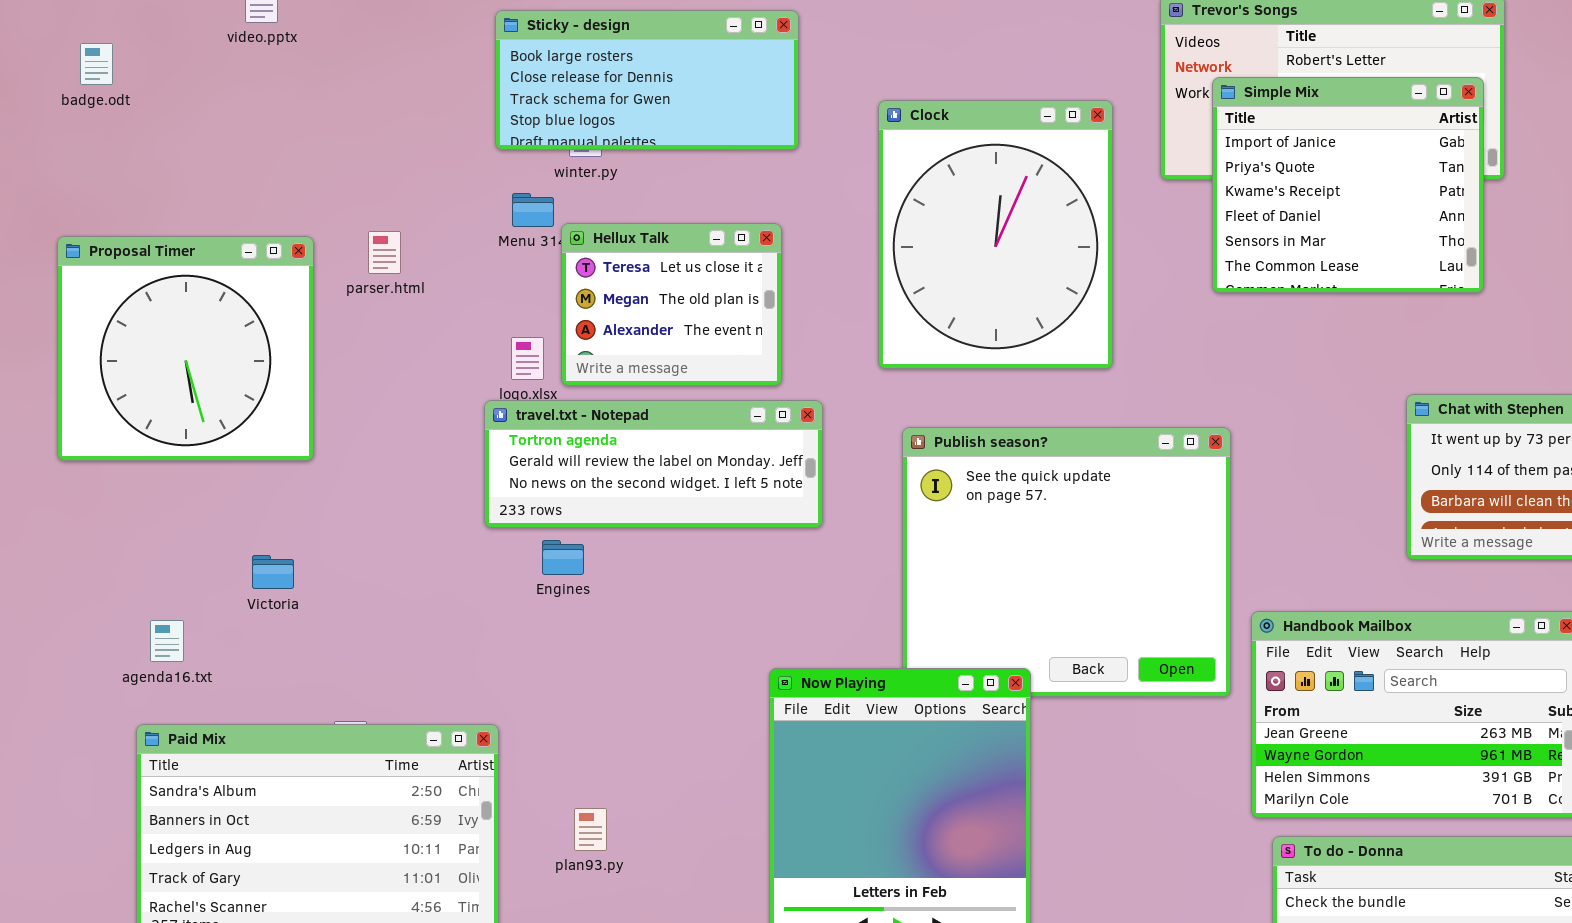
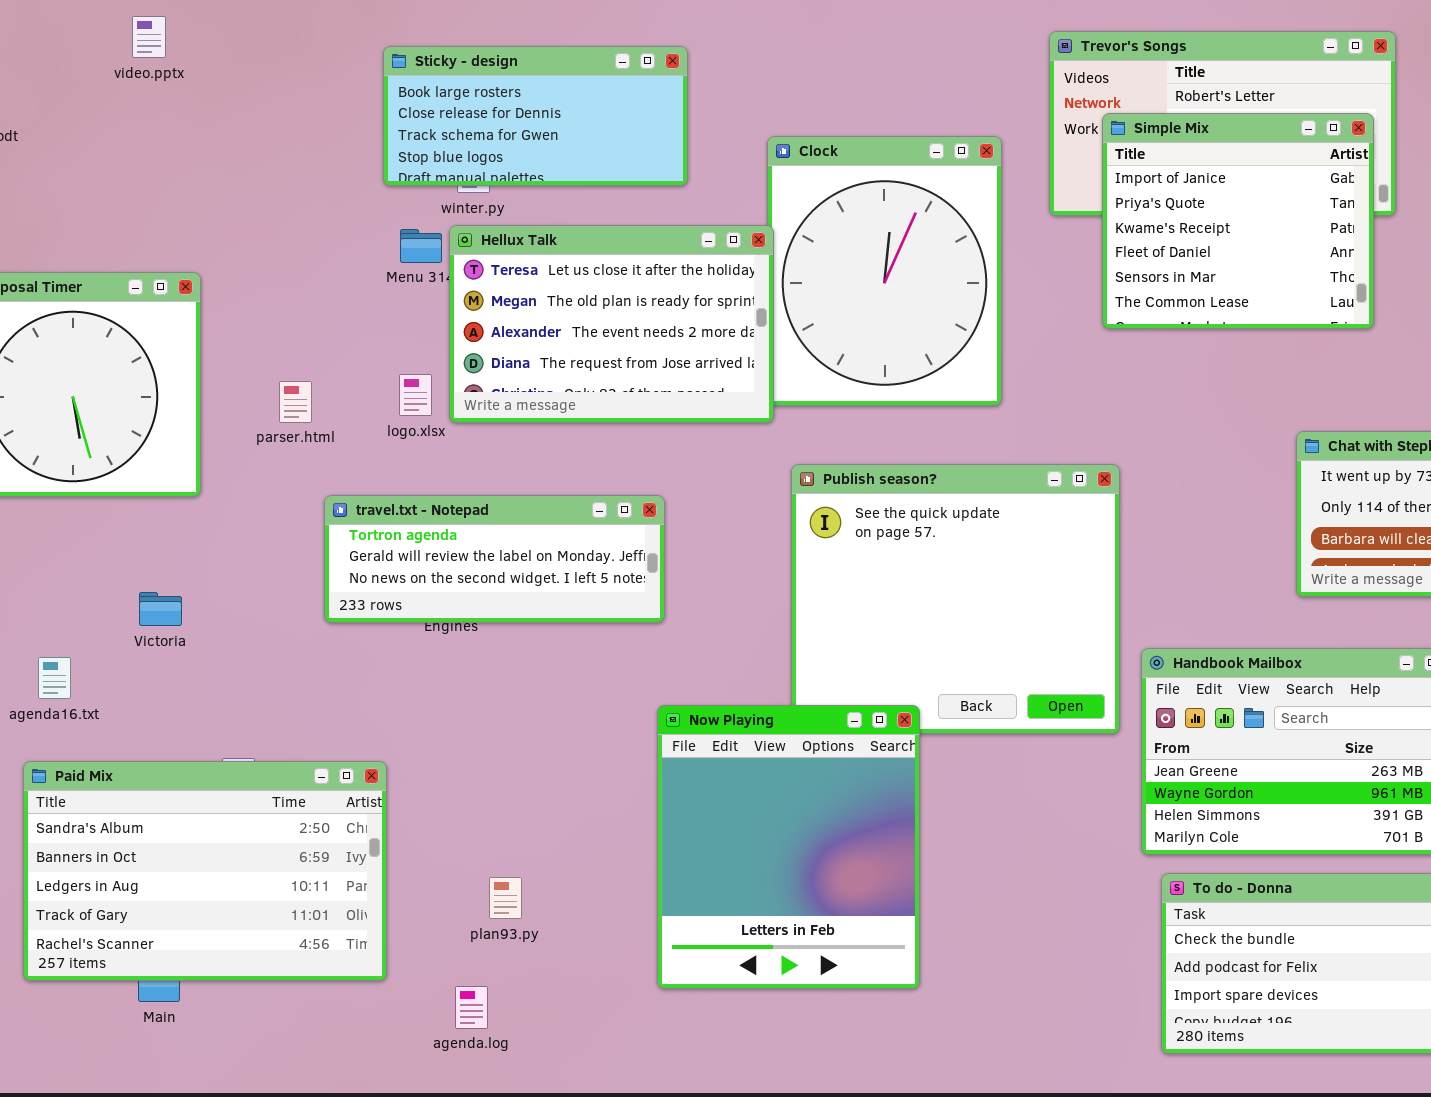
Hellux Talk: [561,223,782,386] -> [449,225,774,423], resized
parser.html: [368,231,401,274] -> [279,381,312,423], moved
travel.txt - Notepad: [484,400,823,528] -> [324,495,665,623], moved
plan93.py: [574,808,607,851] -> [489,877,522,919], moved

